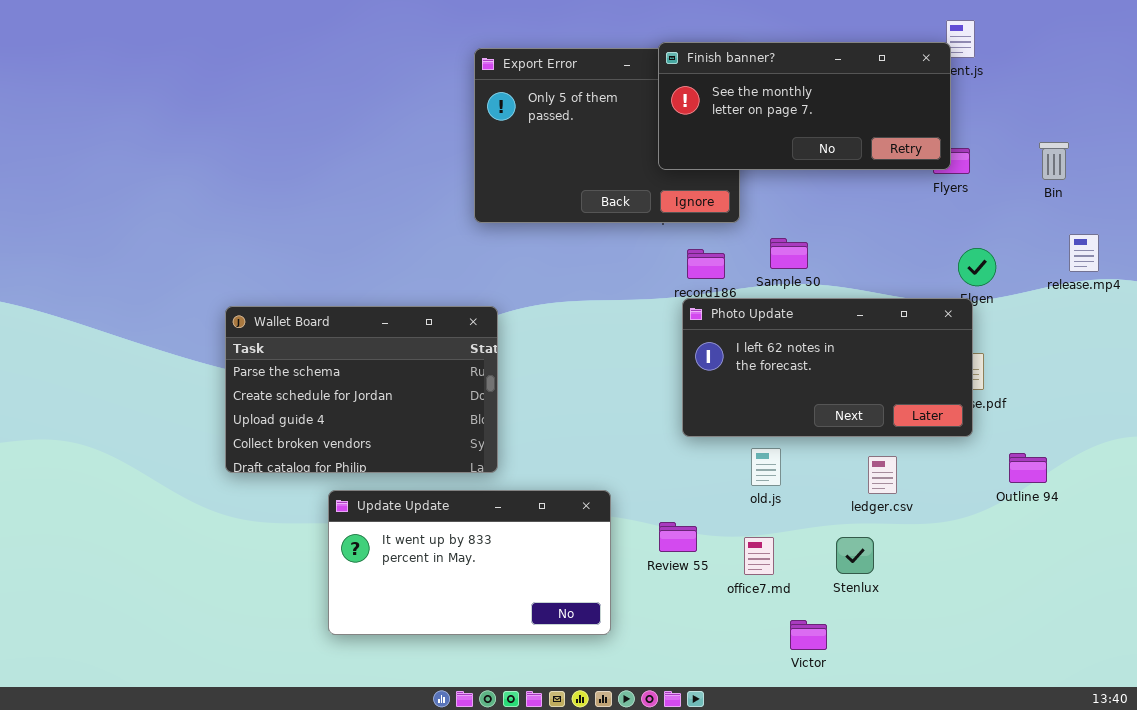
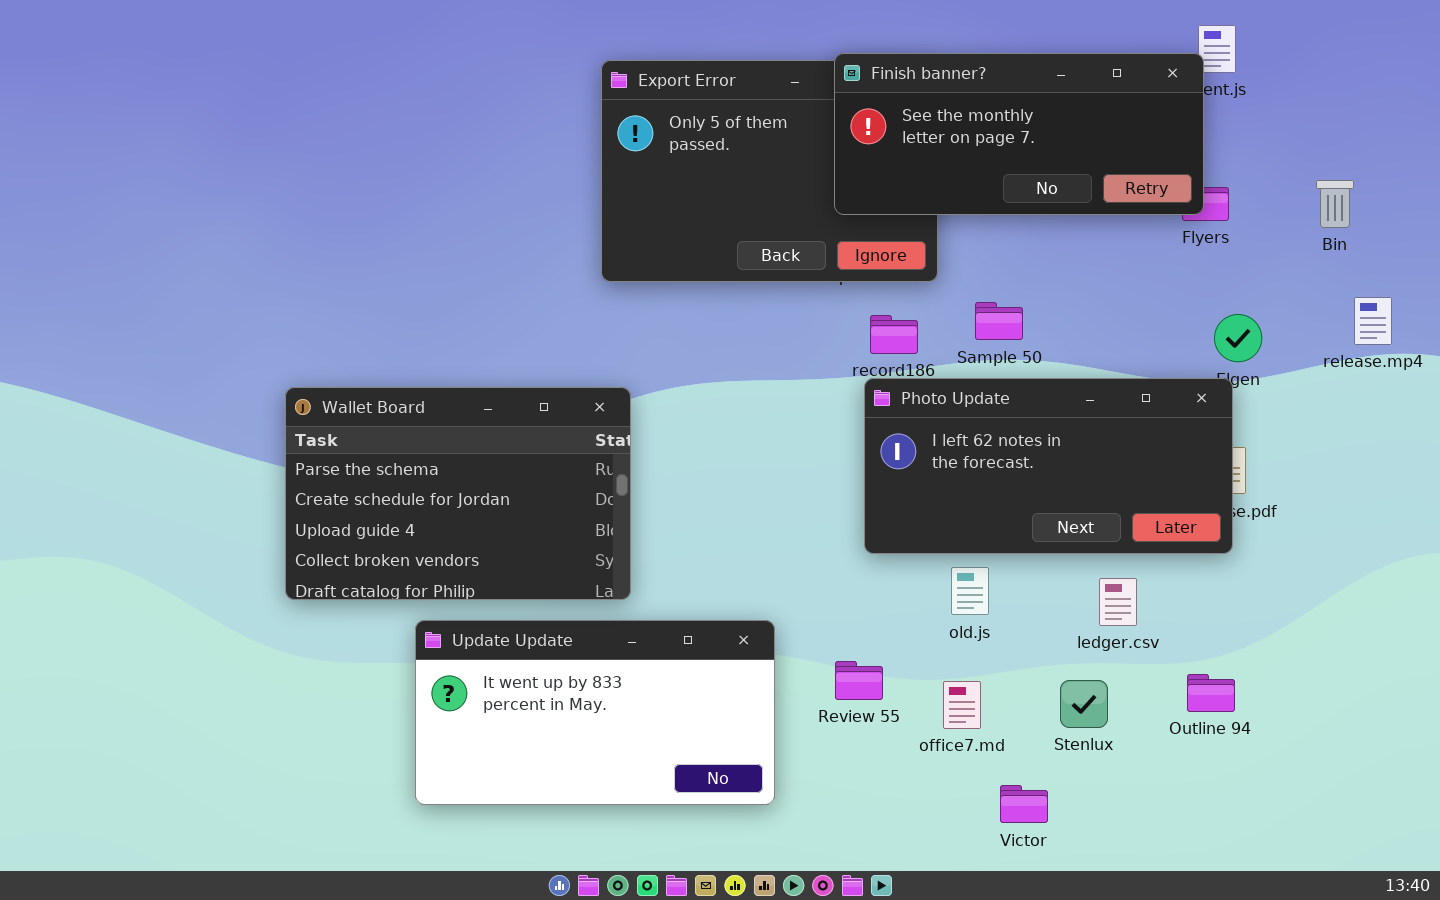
Outline 94: [1009,453,1047,483] -> [1187,674,1235,712], moved

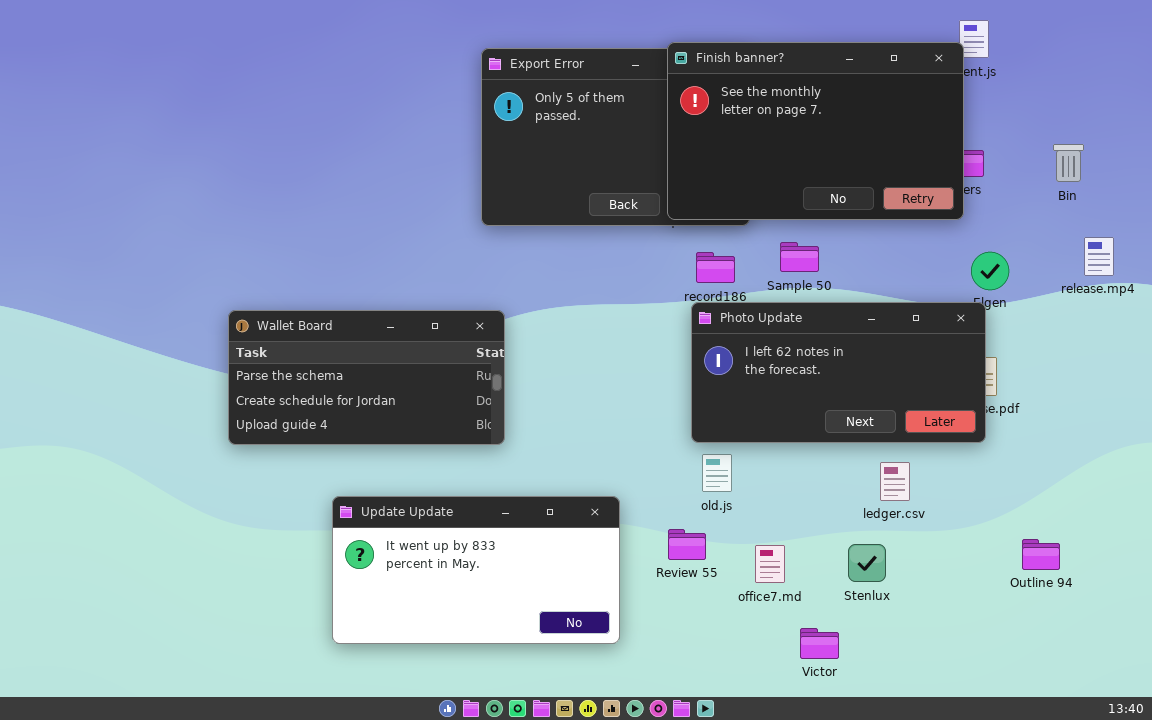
Finish banner?: [834,53,1204,215] -> [667,42,964,220], resized
Wallet Board: [285,387,631,600] -> [228,310,505,445], resized
old.js: [951,567,989,615] -> [702,454,732,492], moved
Outline 94: [1187,674,1235,712] -> [1022,539,1060,570], moved

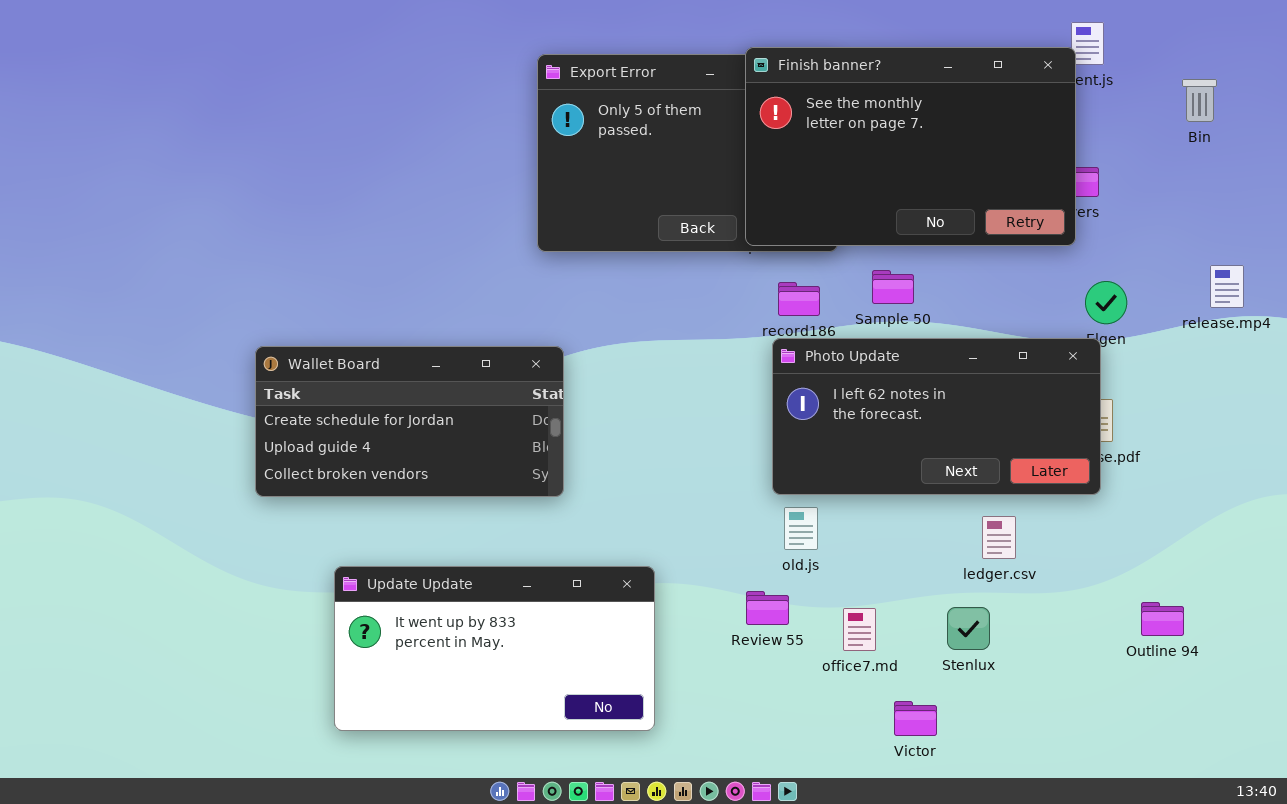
Bin: [1053,144,1084,182] -> [1182,79,1217,122], moved
Wallet Board: [228,310,505,445] -> [255,346,564,497], scrolled down 1 row
Update Update: [332,496,620,644] -> [334,566,655,731], moved

